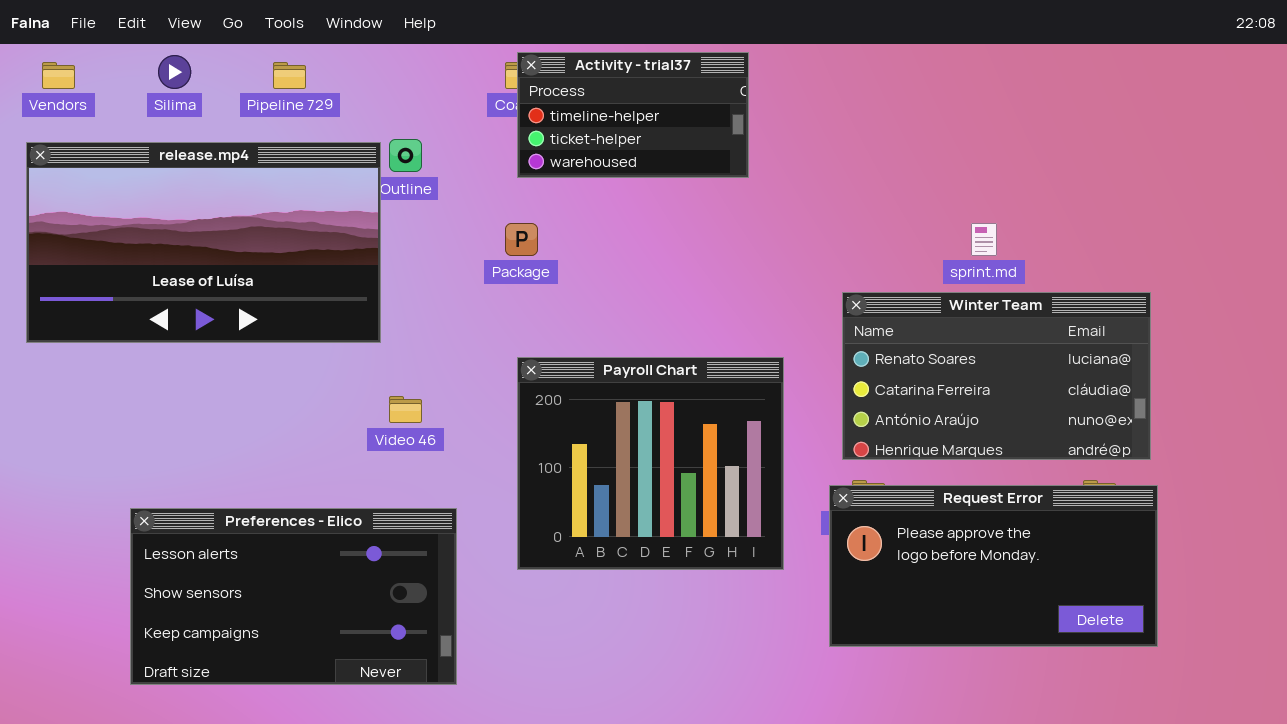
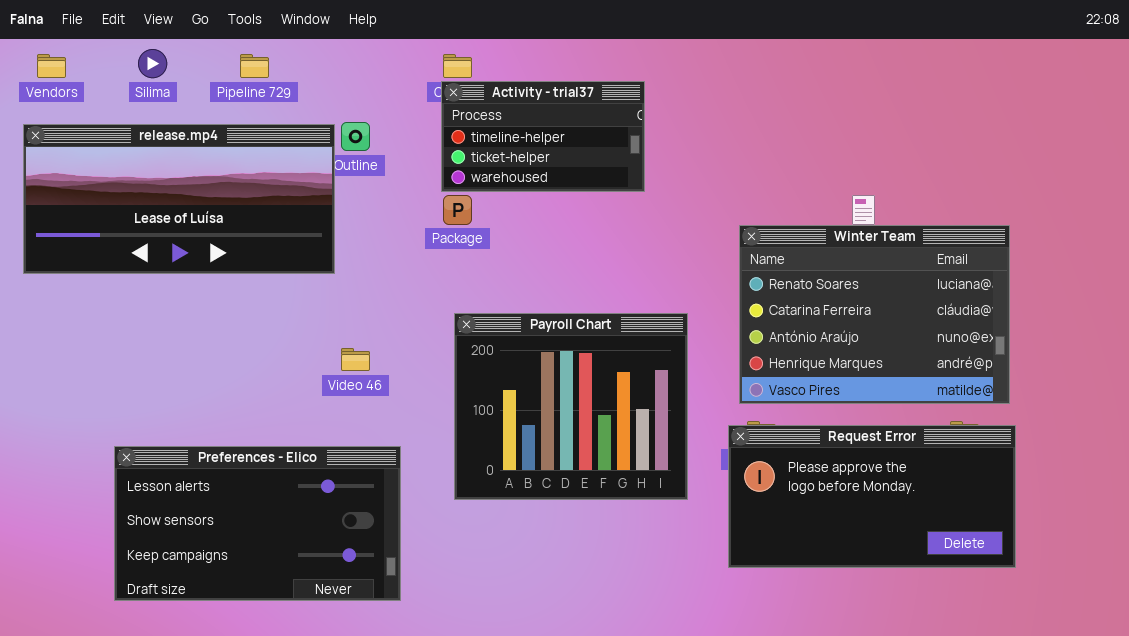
Activity - trial37: [517,52,749,178] -> [441,81,645,192], moved
release.mp4: [26,142,381,343] -> [23,124,335,274], resized
Winter Team: [842,292,1151,460] -> [739,225,1010,404], resized

